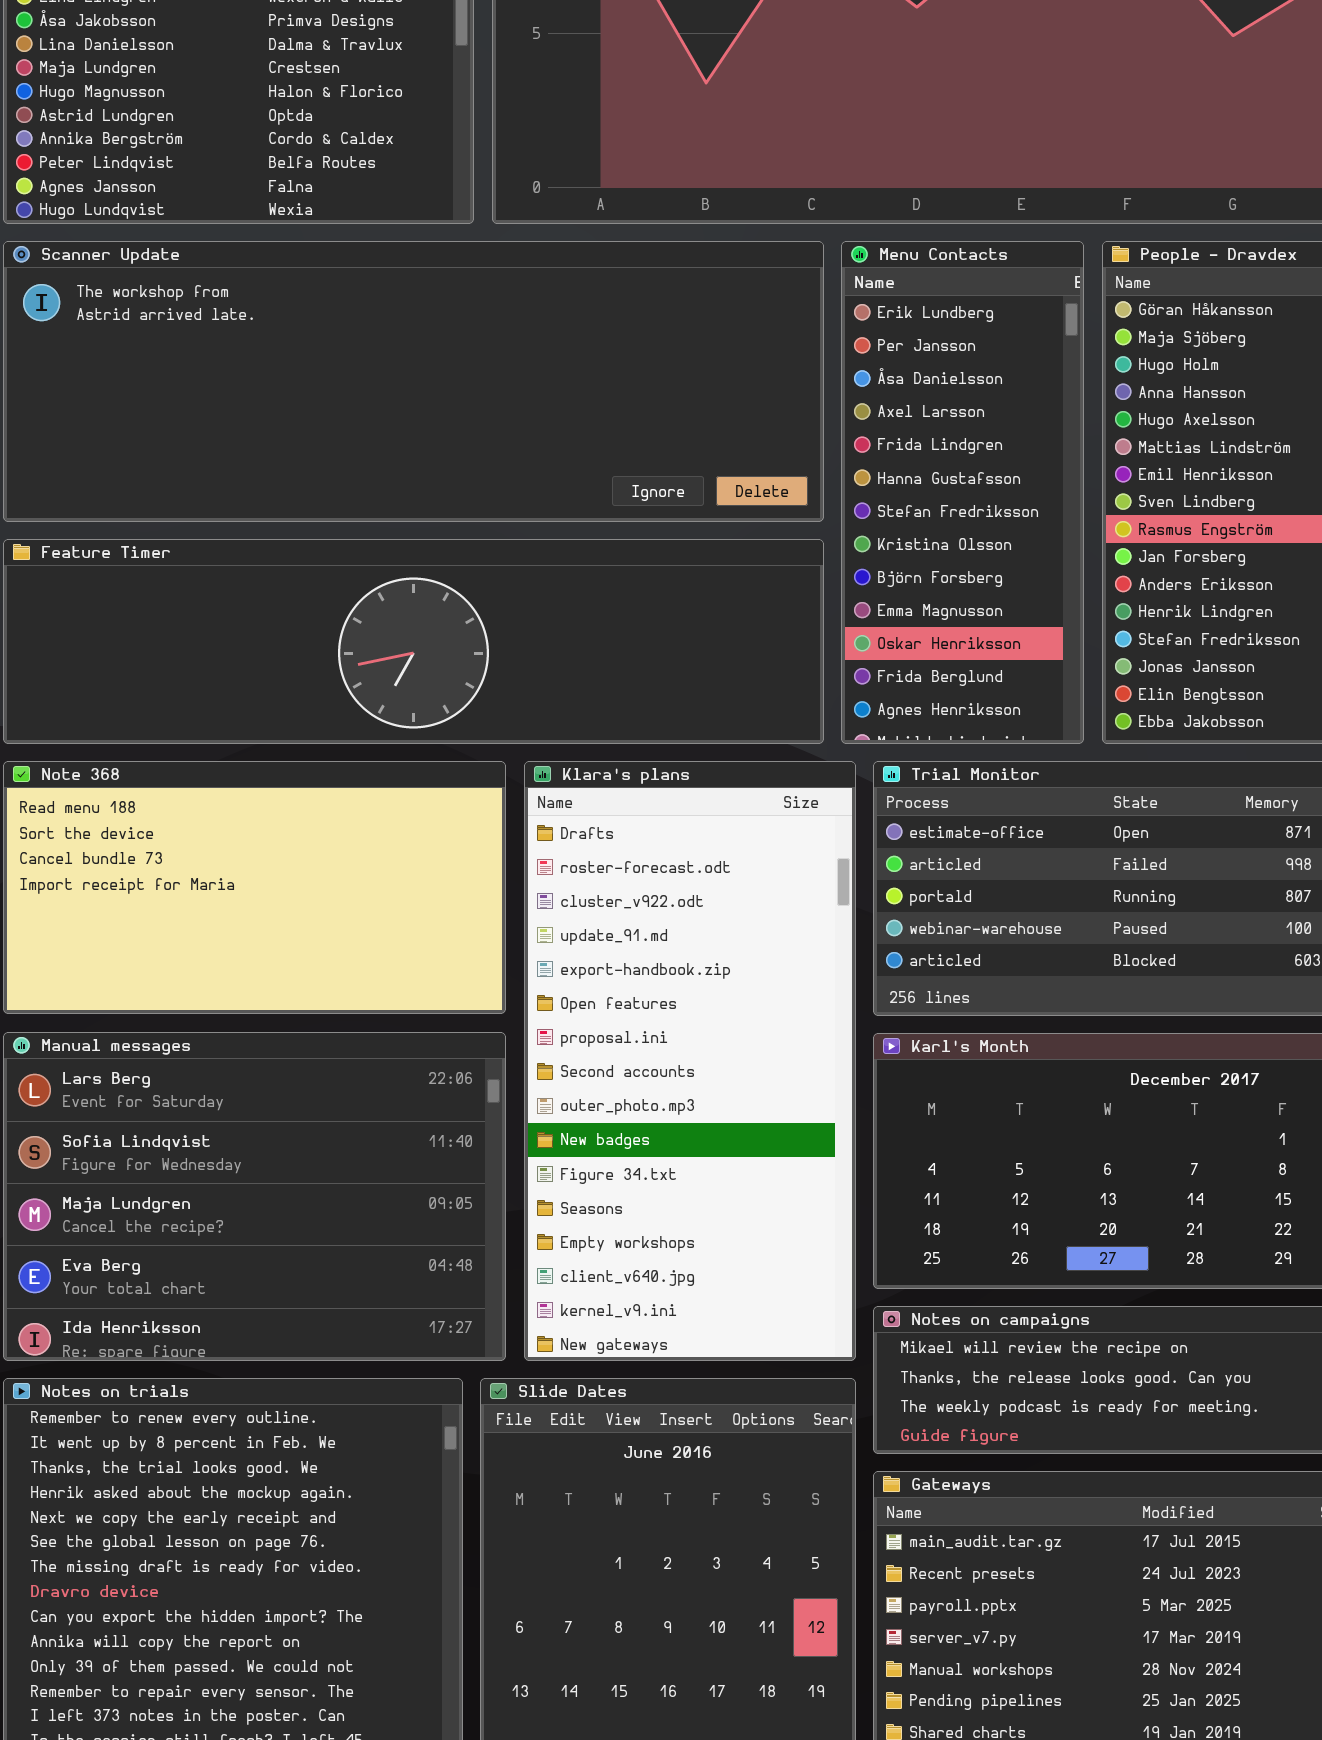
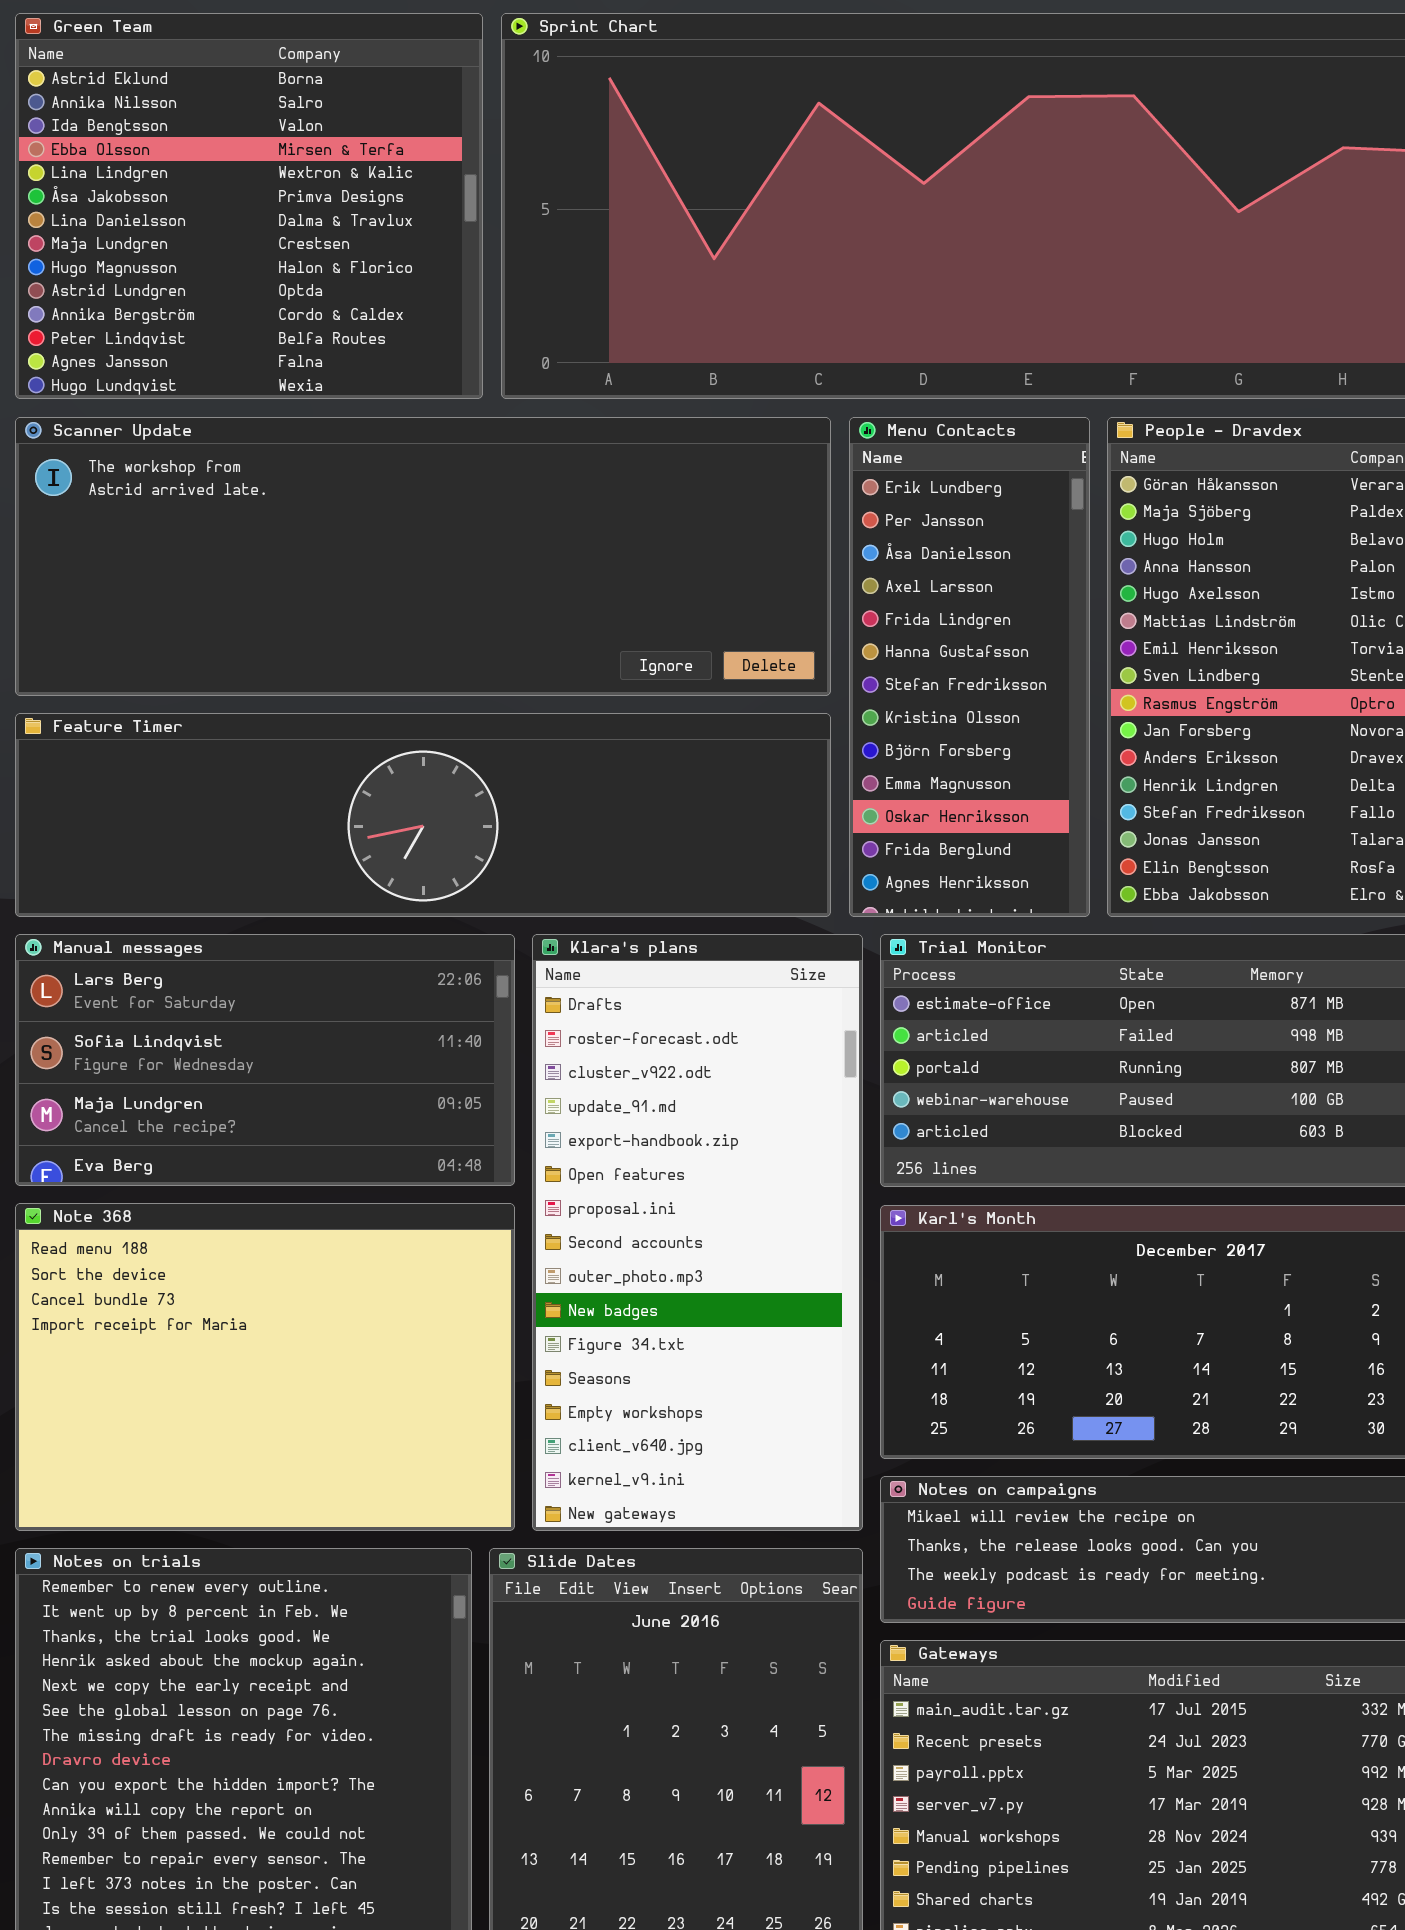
Note 368: [3,761,506,1014] -> [15,1203,515,1531], moved, resized
Manual messages: [3,1032,506,1361] -> [15,934,515,1186], moved, resized

